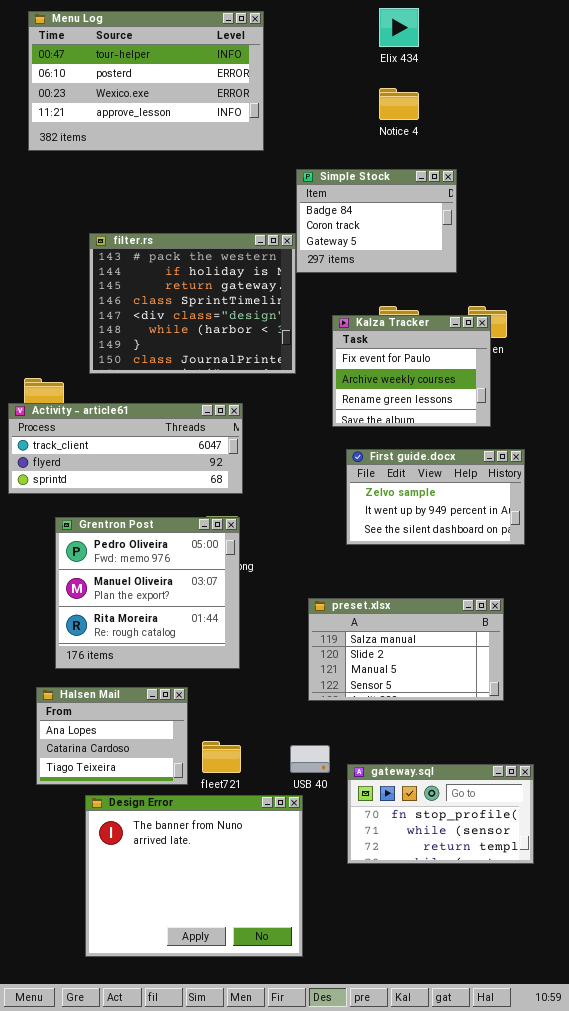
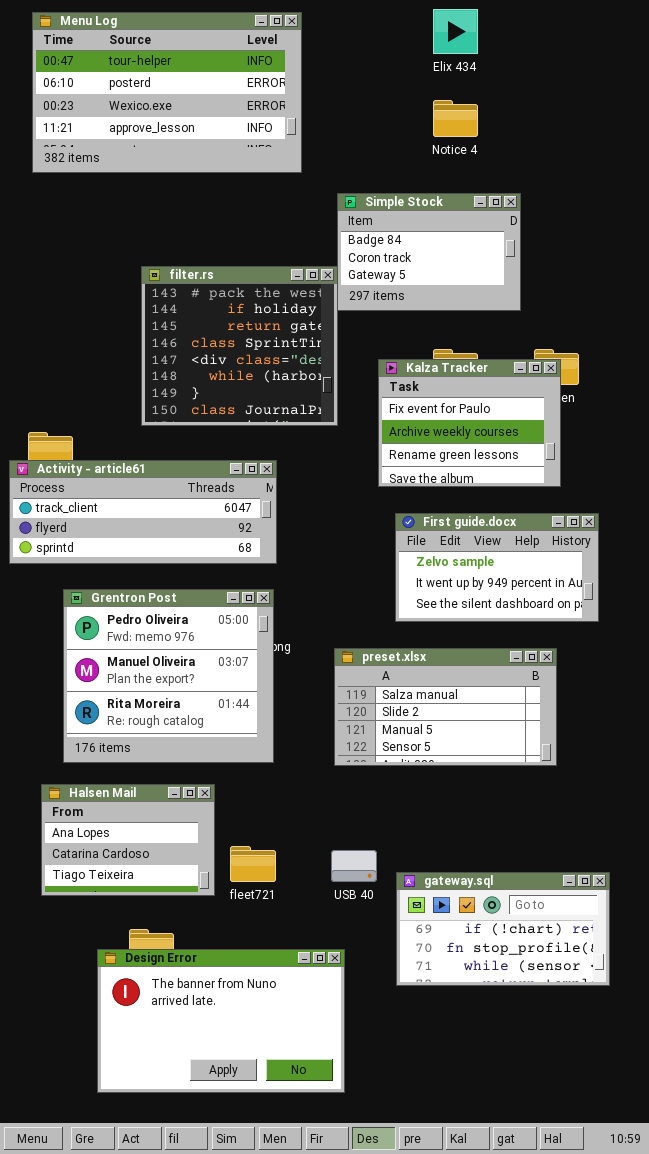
filter.rs: [89,233,296,374] -> [141,266,338,426], resized
preset.xlsx: [308,598,504,701] -> [334,648,557,766], moved
gateway.sql: [347,764,534,864] -> [396,872,610,986], scrolled up 1 row
Design Error: [85,795,303,957] -> [97,949,345,1093], resized

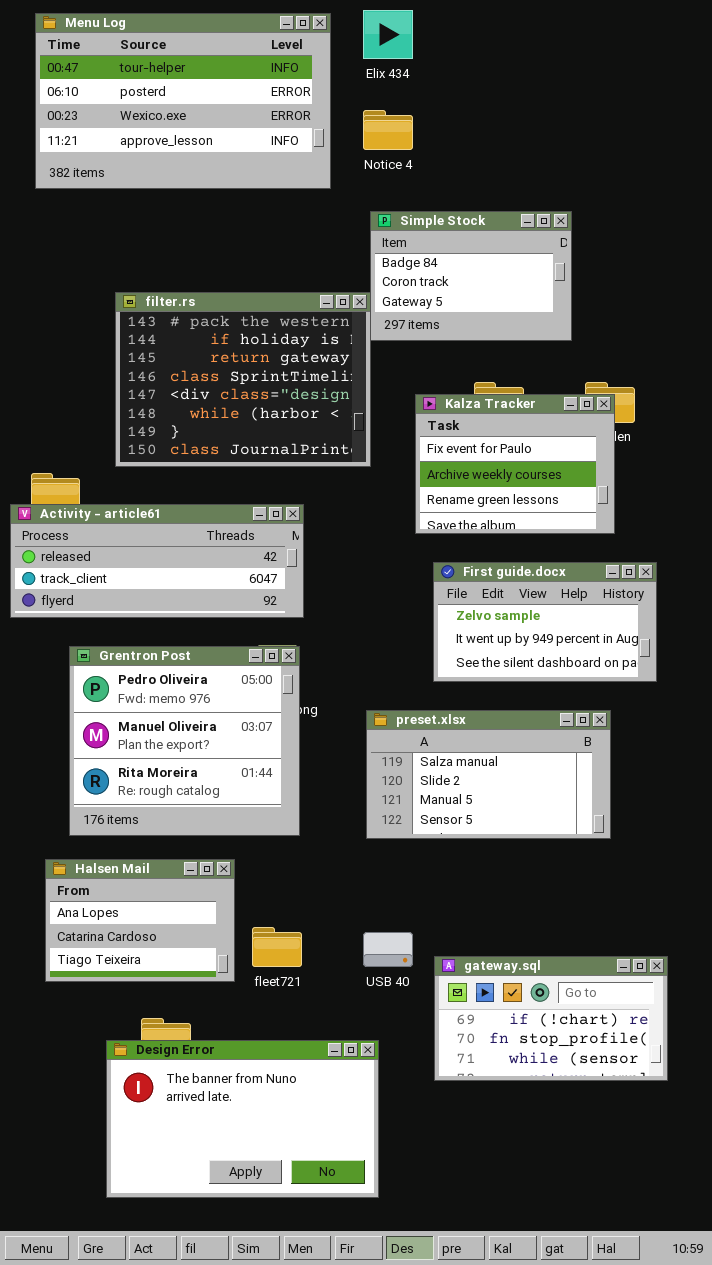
Elix 434: [433,9,478,54] -> [363,10,413,59], moved
Notice 4: [433,100,478,137] -> [363,110,413,150], moved
filter.rs: [141,266,338,426] -> [115,292,371,467], resized
Activity - article61: [9,460,277,564] -> [10,504,304,618], scrolled up 1 row

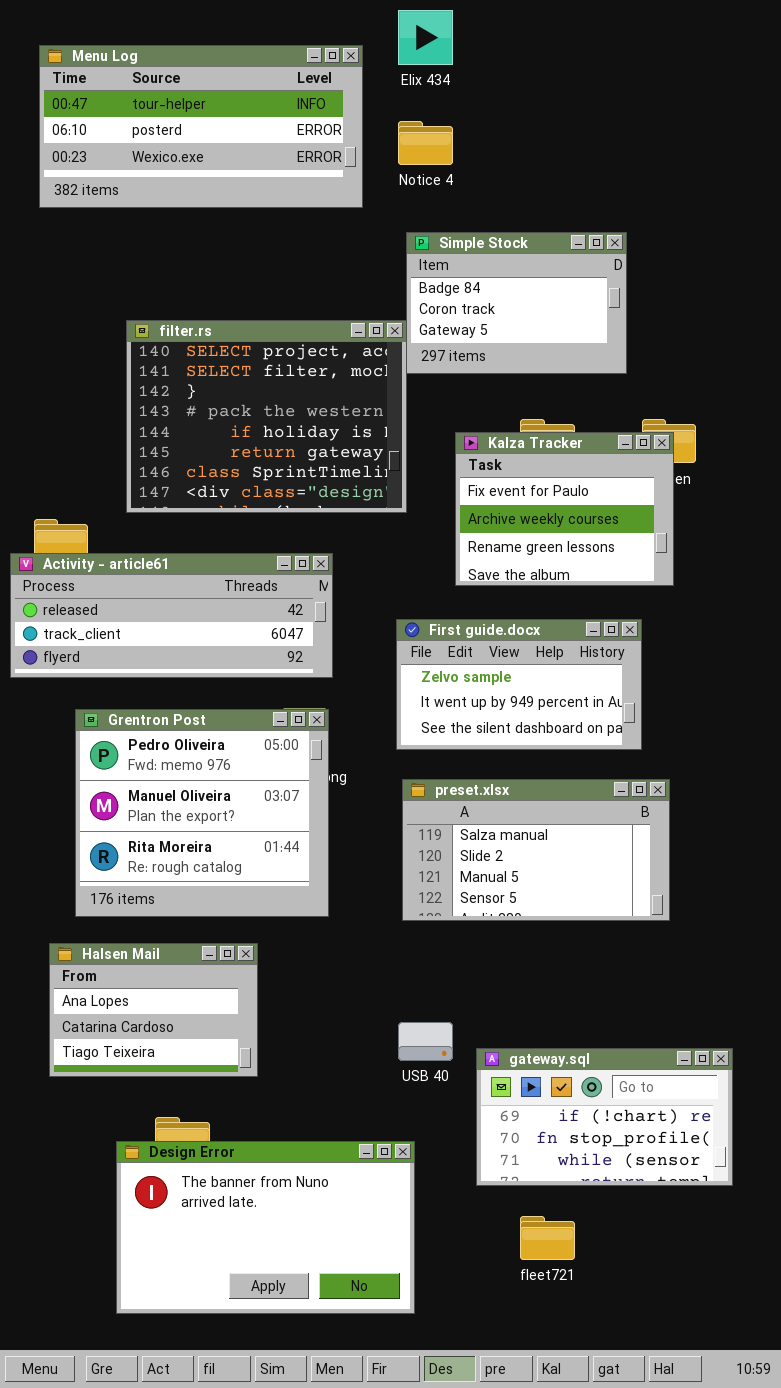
Menu Log: [35,13,331,189] -> [39,45,363,208], resized
filter.rs: [115,292,371,467] -> [126,320,407,513], scrolled up 3 rows
First guide.docx: [433,562,657,682] -> [396,619,642,750], moved
fleet721: [252,927,302,967] -> [520,1216,575,1260], moved

